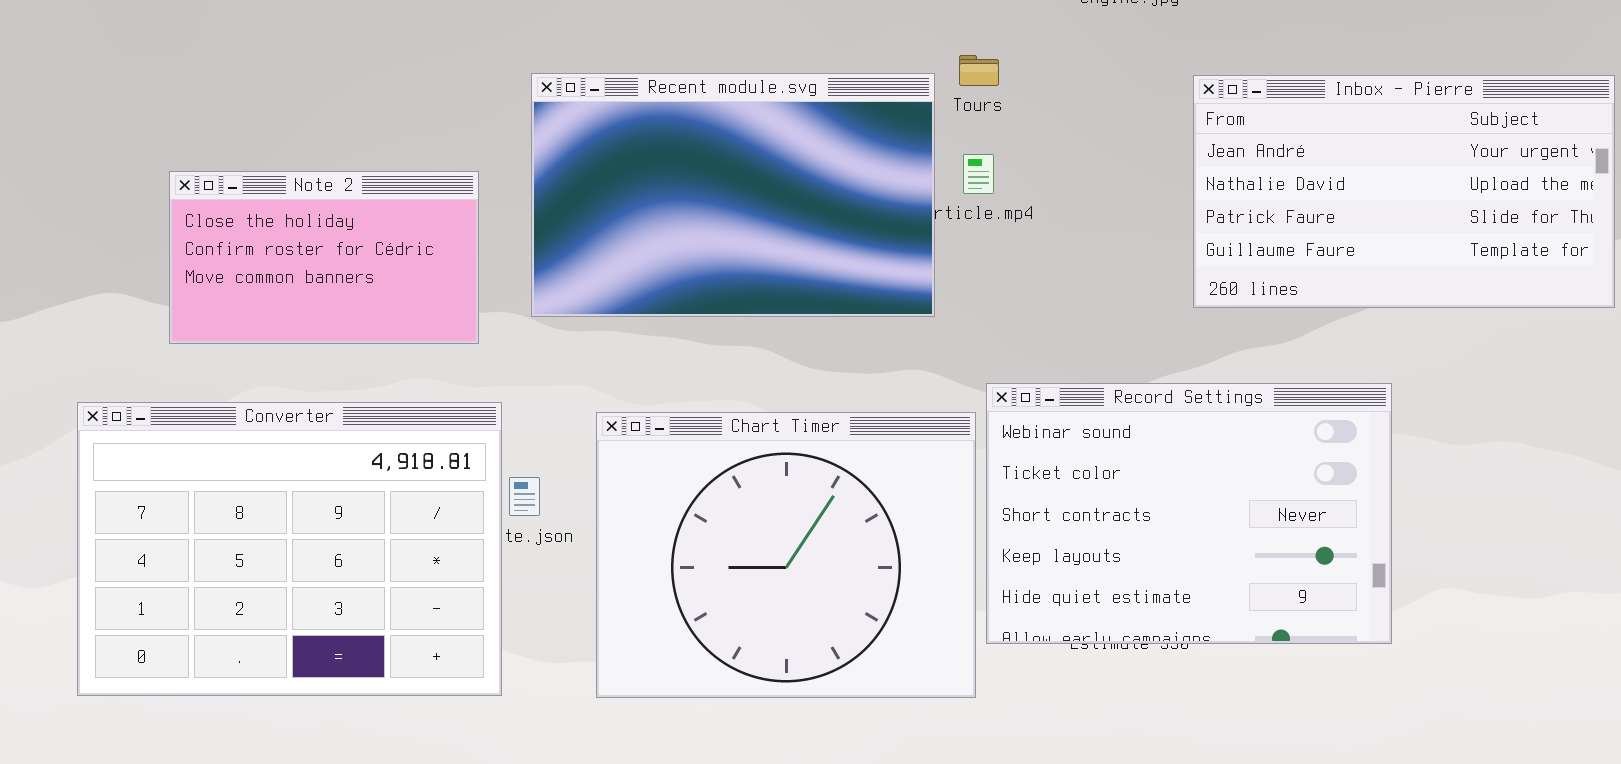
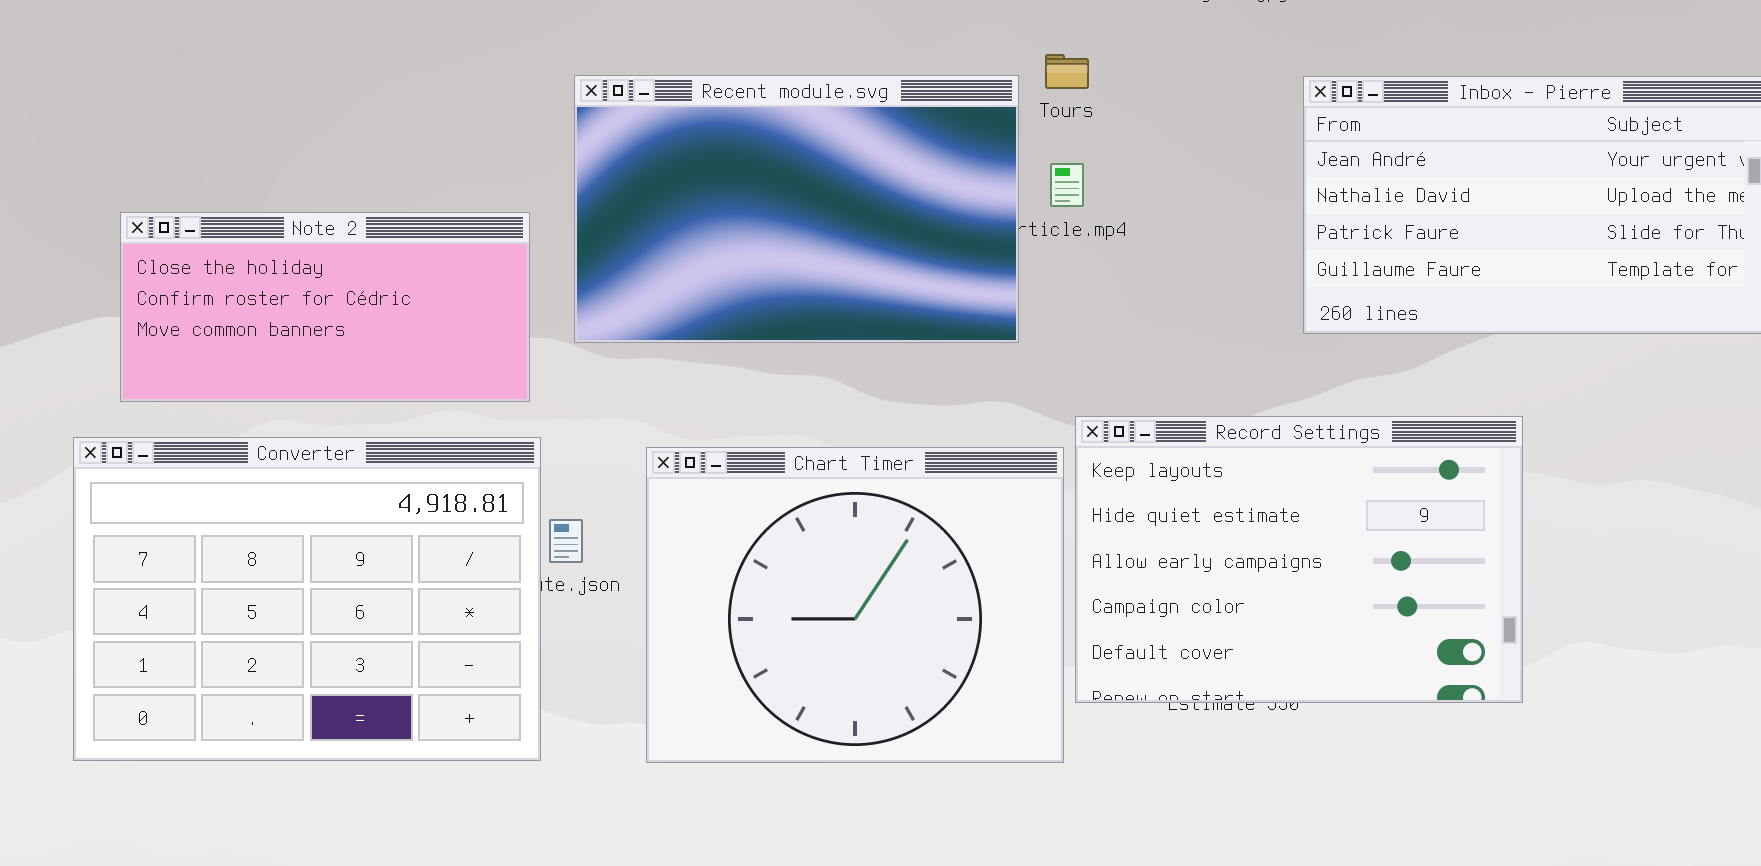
Note 2: [169,171,479,344] -> [120,212,530,402], moved, resized
Record Settings: [986,383,1392,644] -> [1075,416,1523,703], scrolled down 3 rows

